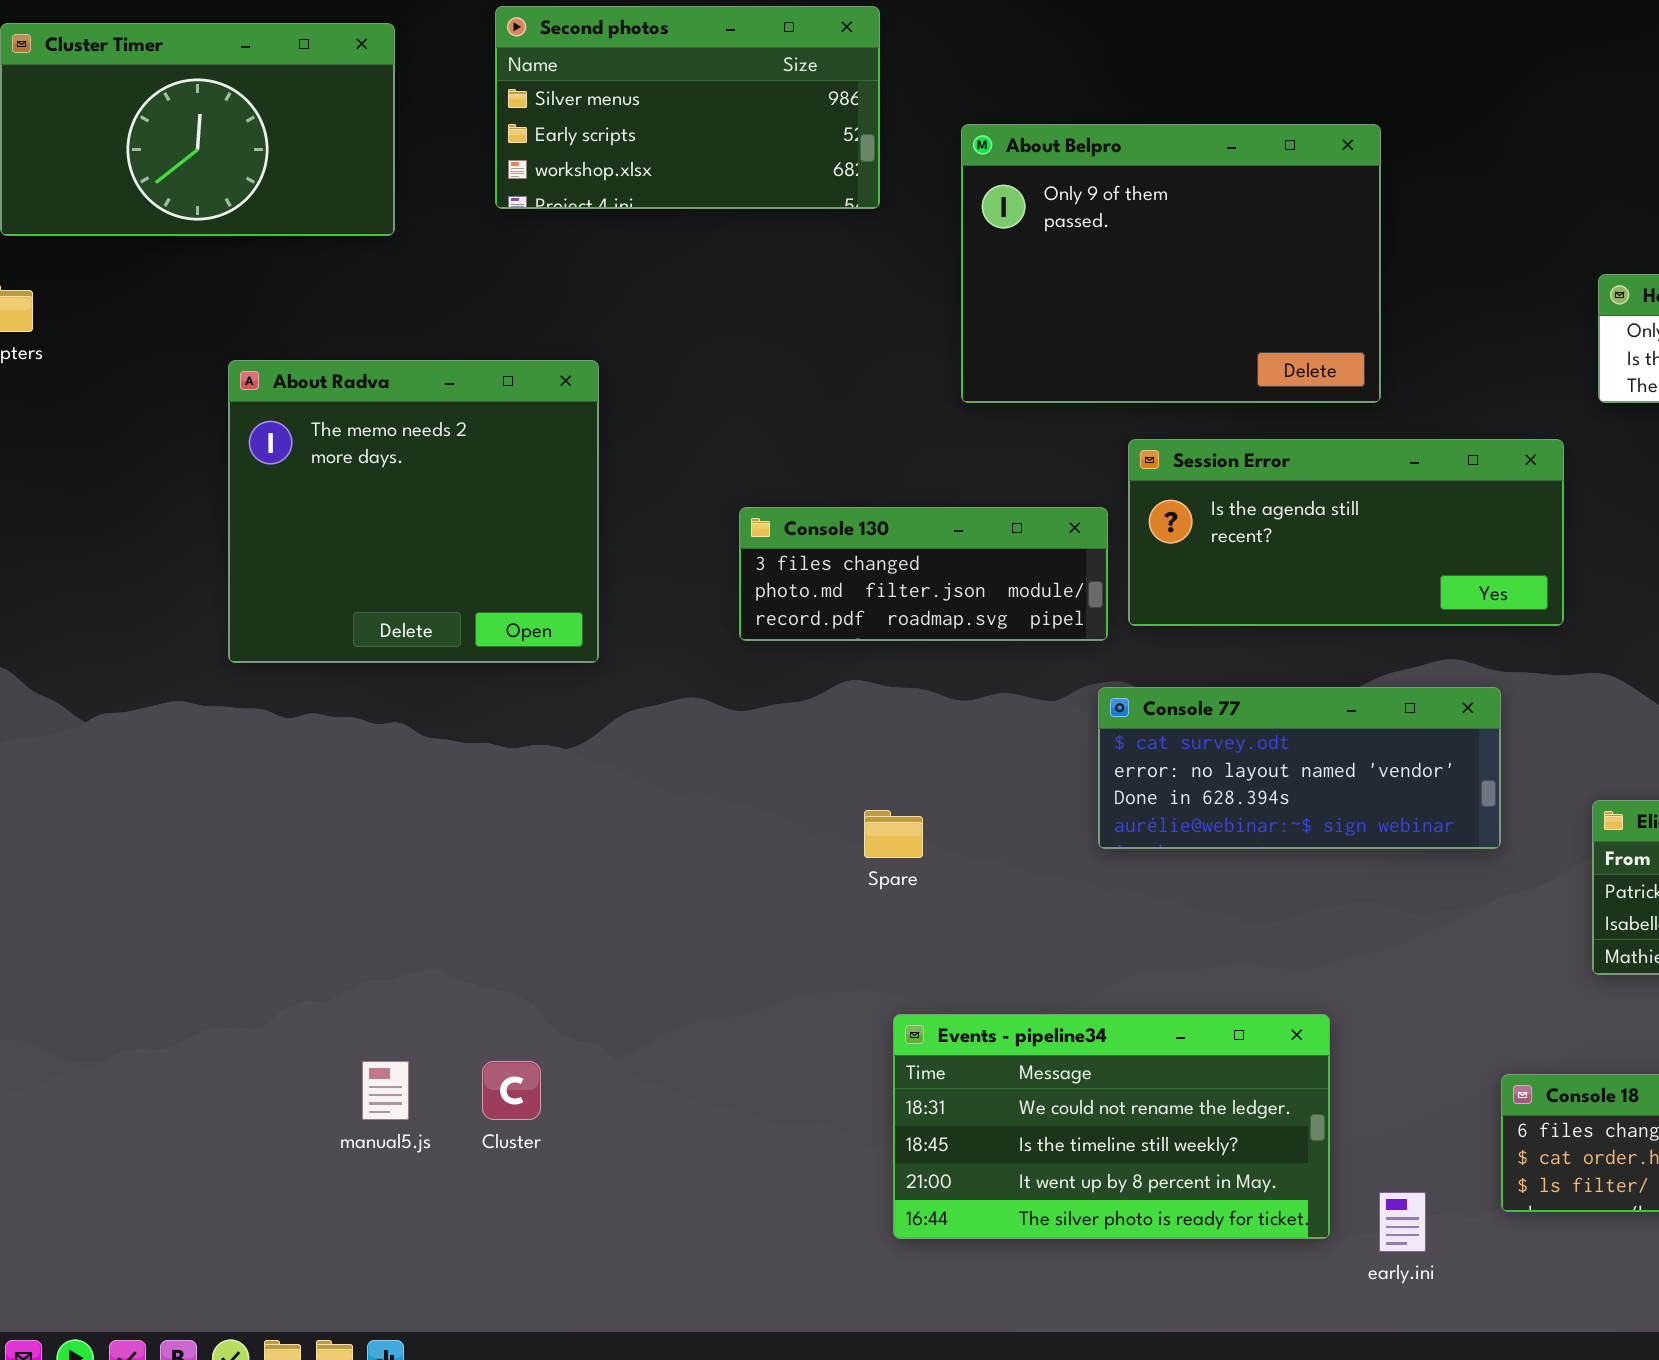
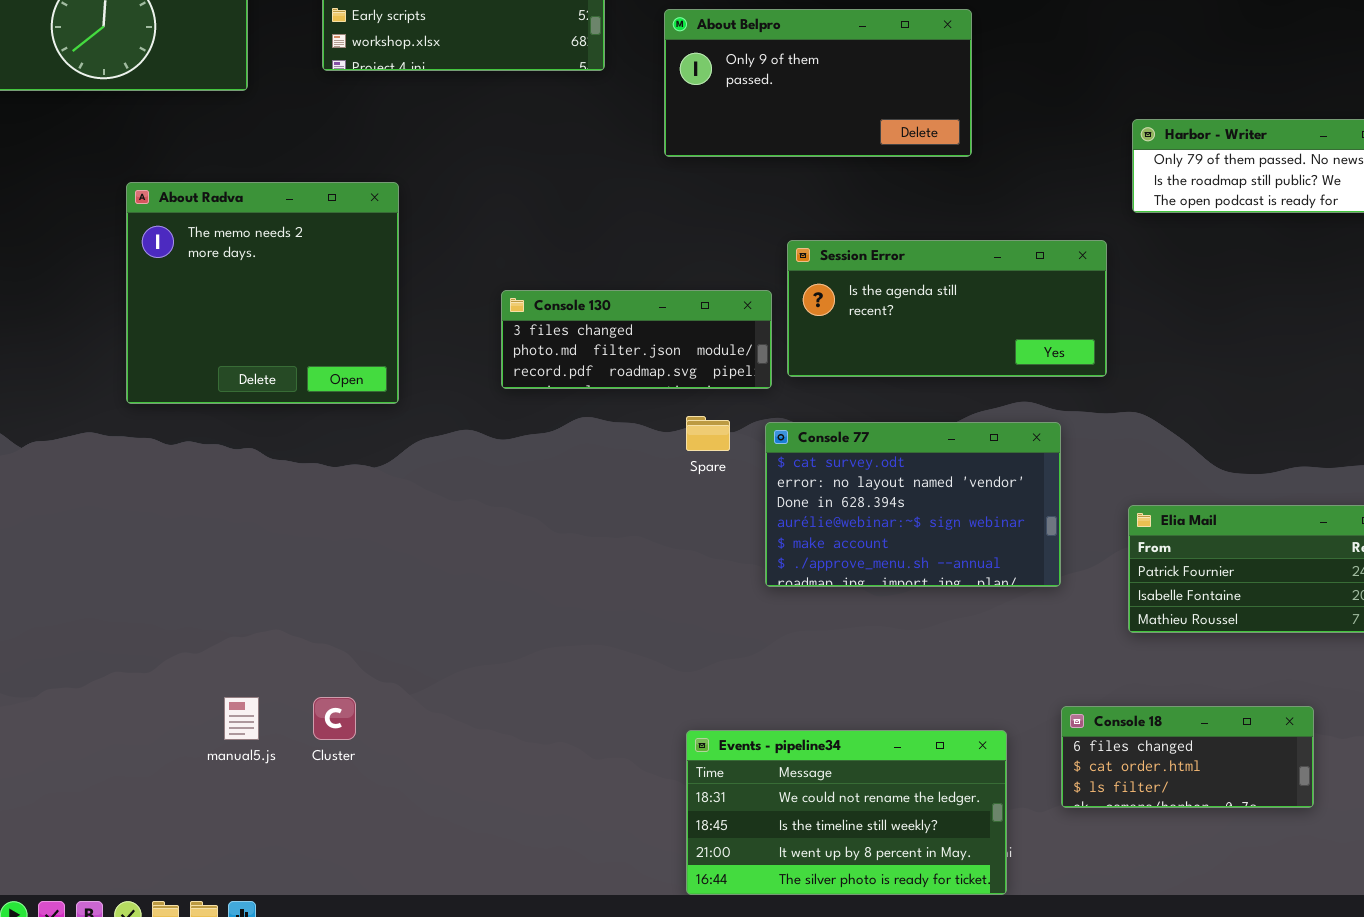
About Belpro: [961,124,1381,403] -> [664,9,972,157], resized
Console 77: [1098,687,1501,849] -> [765,422,1061,587], resized
Spare: [864,810,923,858] -> [686,416,730,451], moved
Events - pipeline34: [893,1014,1330,1239] -> [686,730,1007,895], moved

